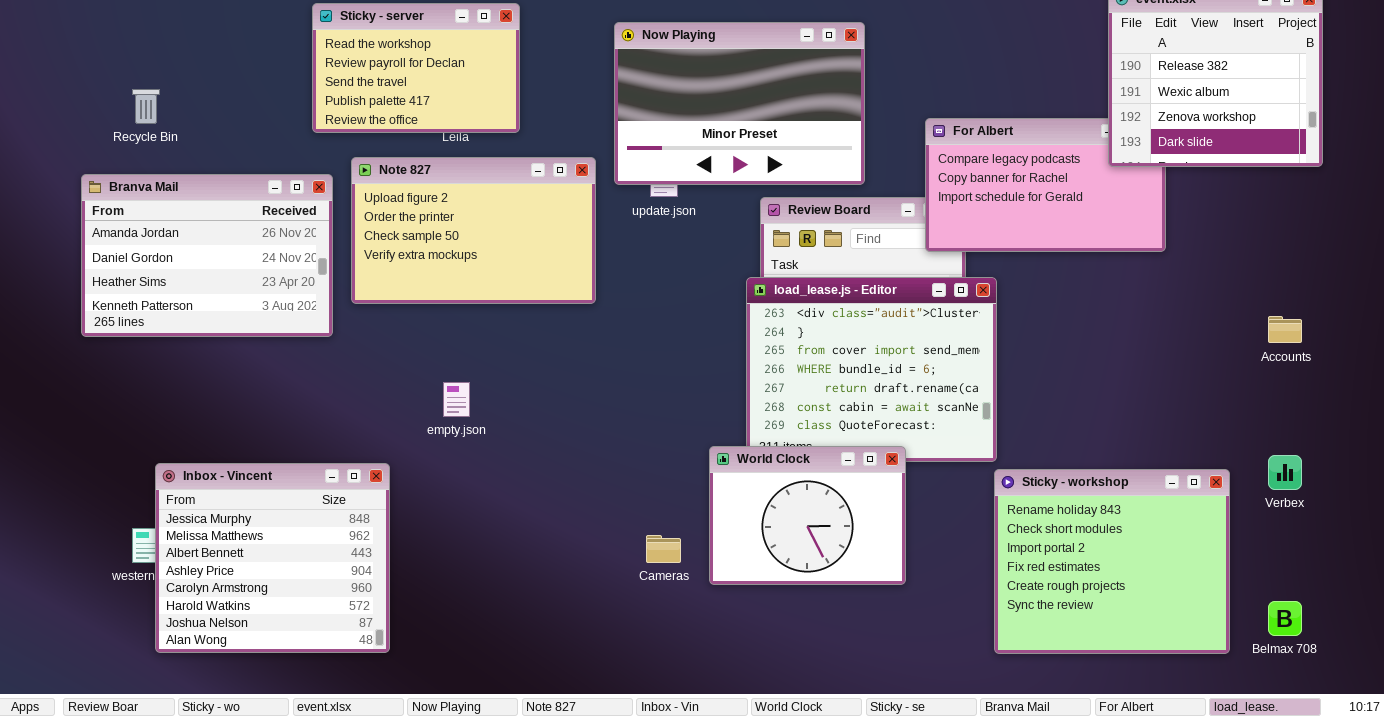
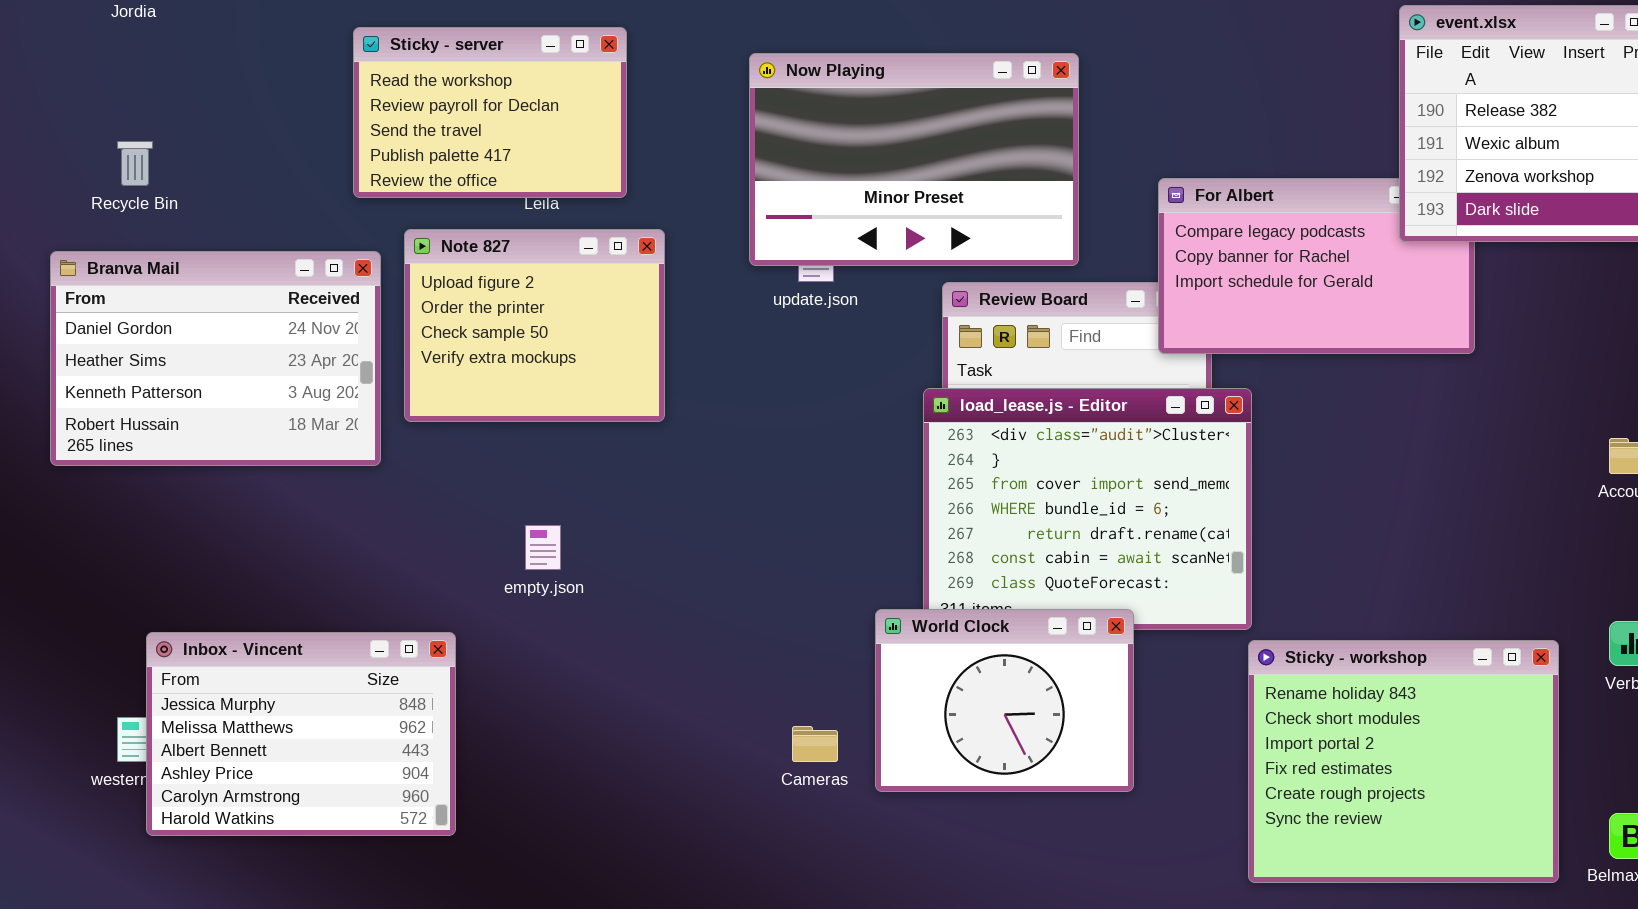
Note 827: [351,157,596,304] -> [404,229,665,422], resized
Branva Mail: [81,174,333,337] -> [50,251,381,466], scrolled down 1 row
Inbox - Vincent: [155,463,390,653] -> [146,632,456,836], resized

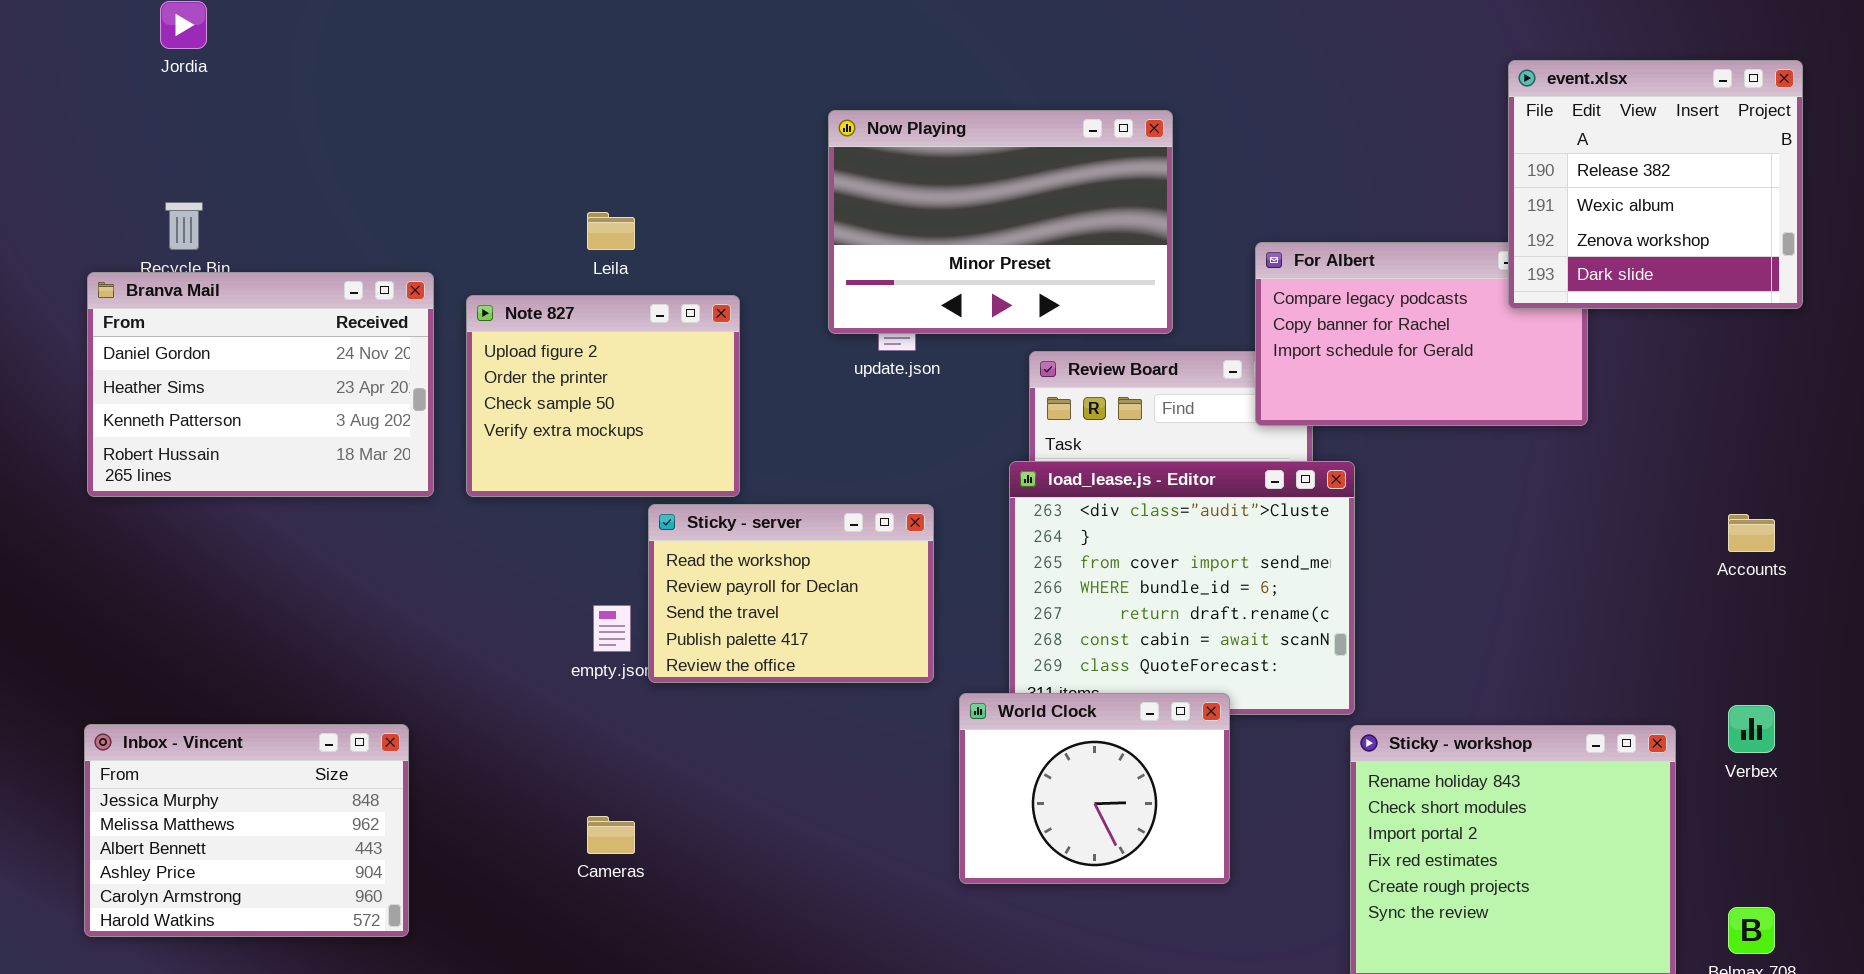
Sticky - server: [353,27,627,198] -> [648,504,934,683], moved
Branva Mail: [50,251,381,466] -> [87,272,434,497], moved
Inbox - Vincent: [146,632,456,836] -> [84,724,409,937], moved
Cameras: [792,726,838,762] -> [587,816,635,854], moved

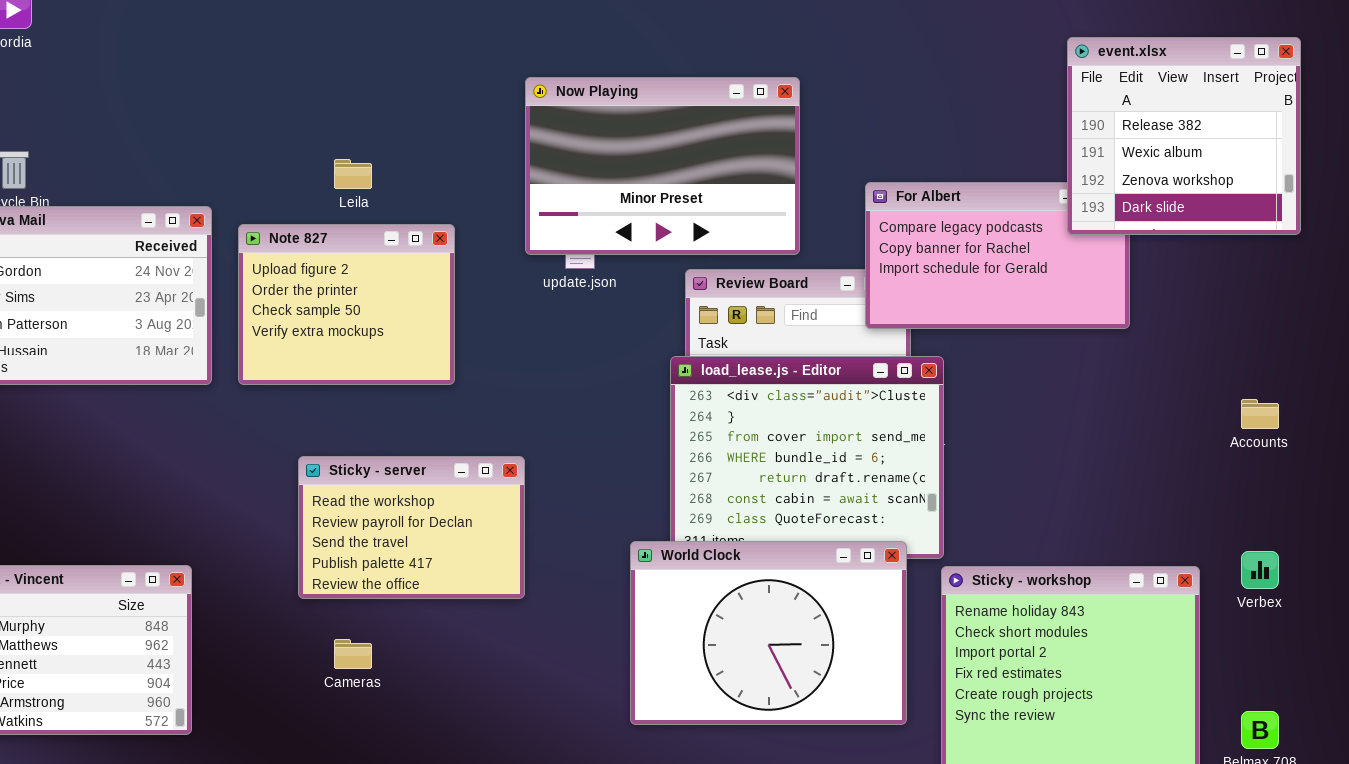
Sticky - server: [648,504,934,683] -> [298,456,525,599], moved
World Clock: [959,693,1230,884] -> [630,541,907,725], resized

